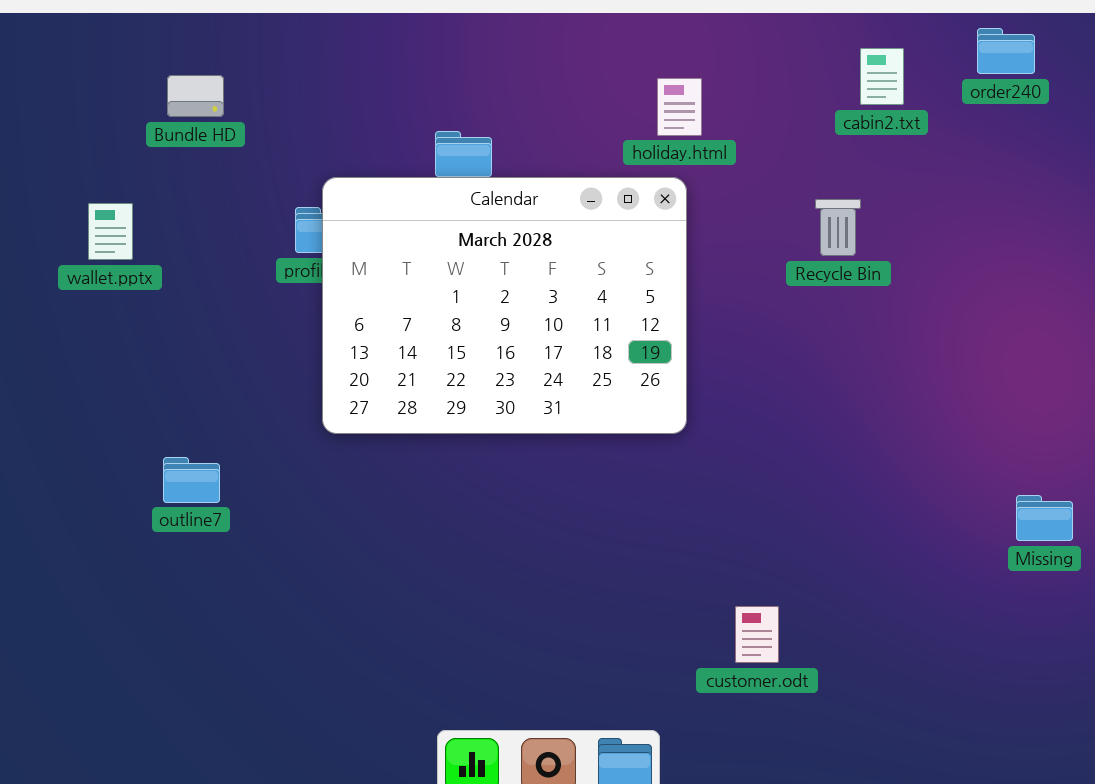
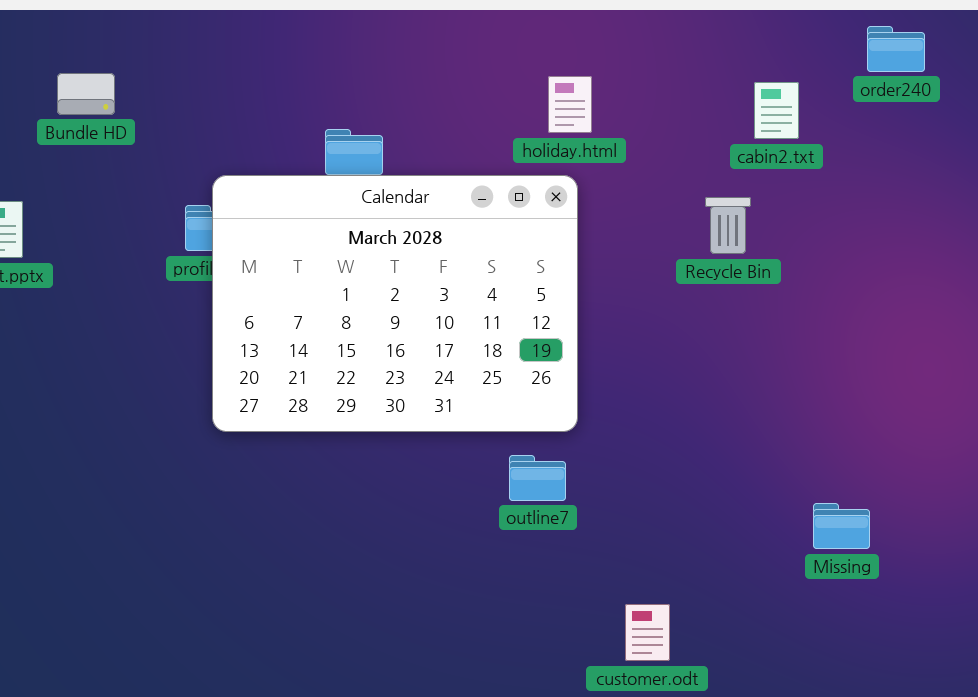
cabin2.txt: [860,48,904,105] -> [754,82,799,139], moved
outline7: [163,457,220,503] -> [509,455,566,501], moved
Missing: [1016,495,1073,541] -> [813,503,870,549], moved

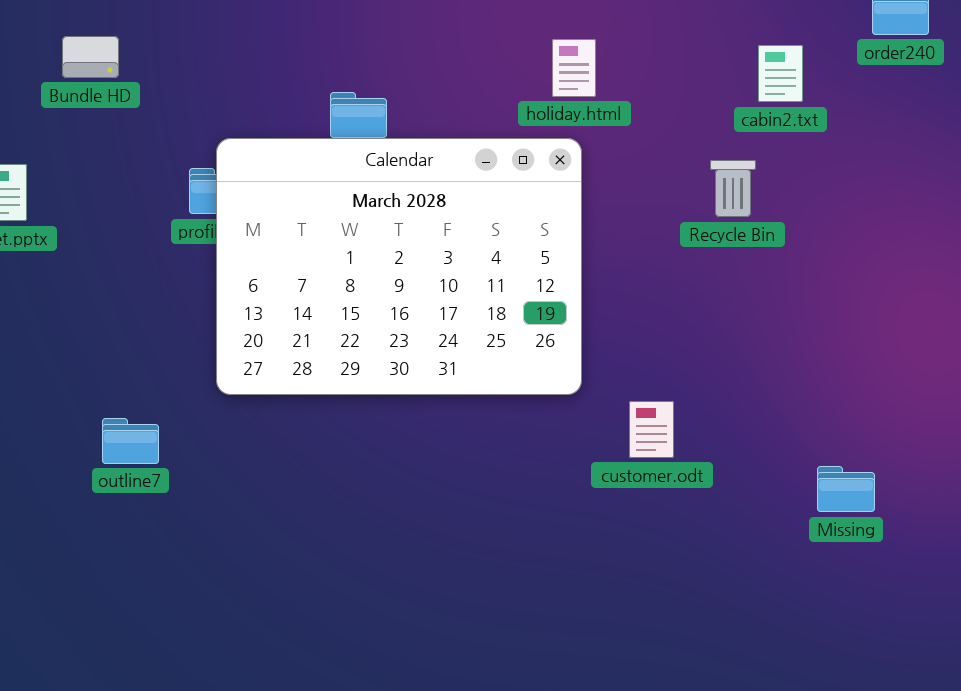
outline7: [509,455,566,501] -> [102,418,159,464], moved
customer.odt: [625,604,670,661] -> [629,401,674,458], moved

